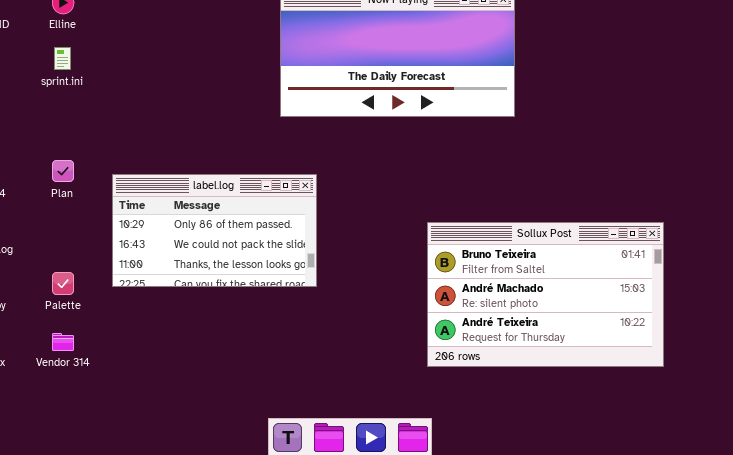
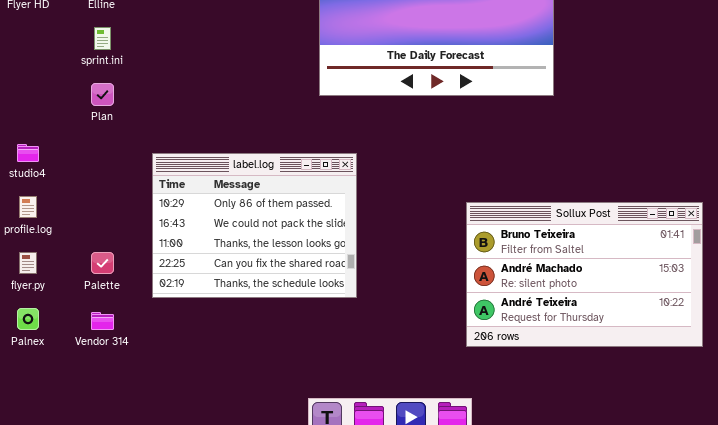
Plan: [52,160,74,182] -> [91,83,114,106], moved
label.log: [112,174,317,287] -> [152,153,357,298], resized

